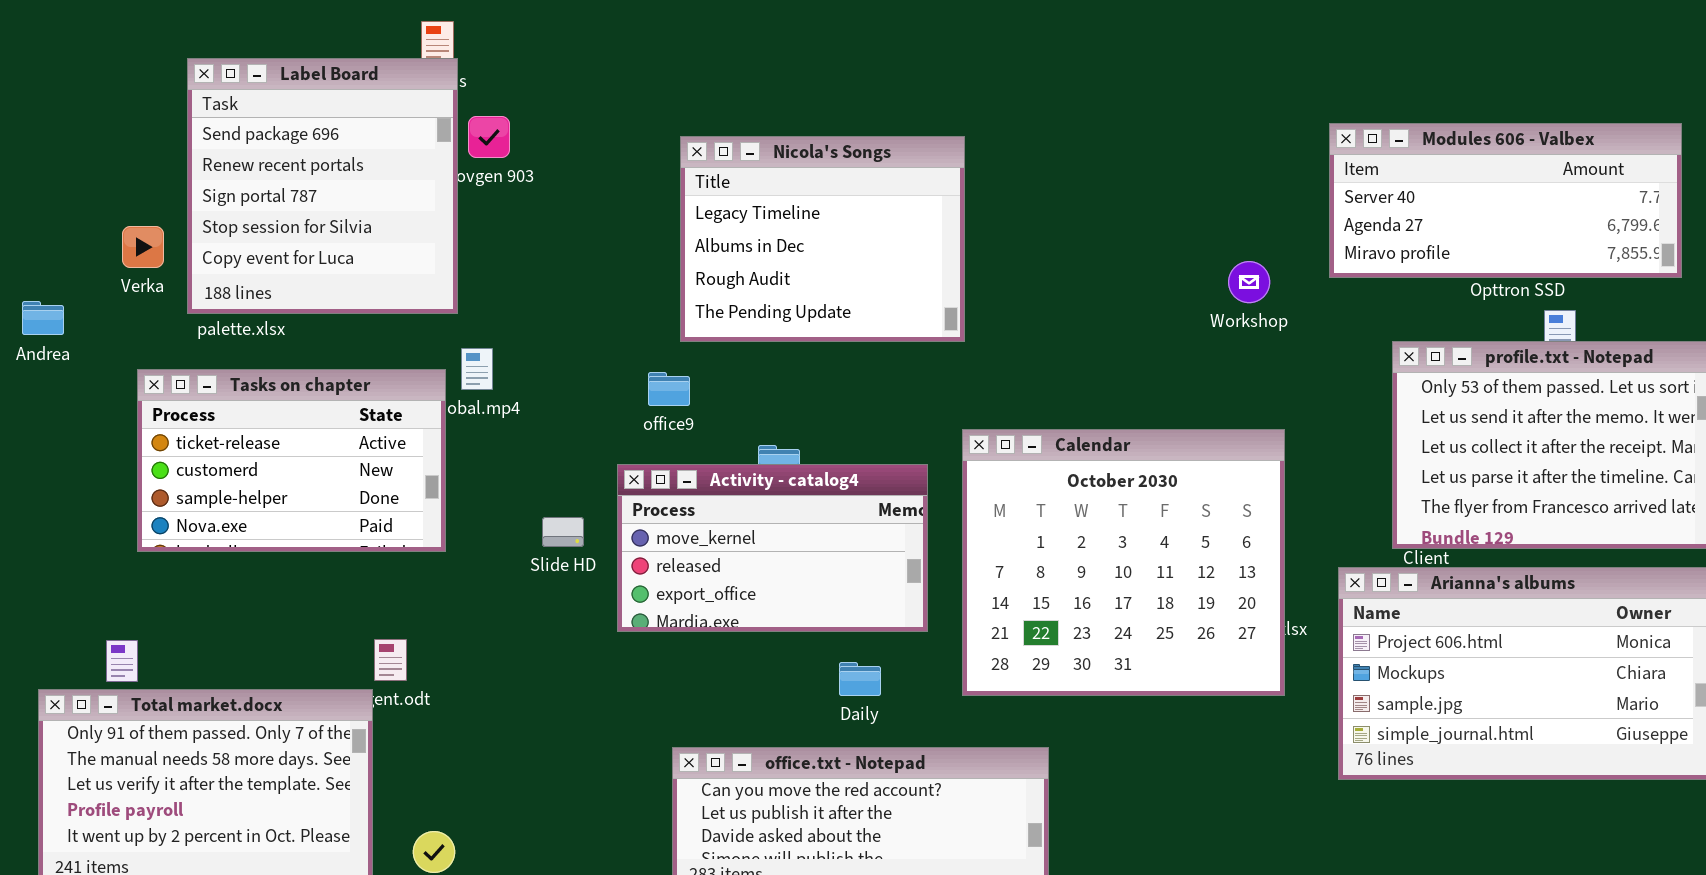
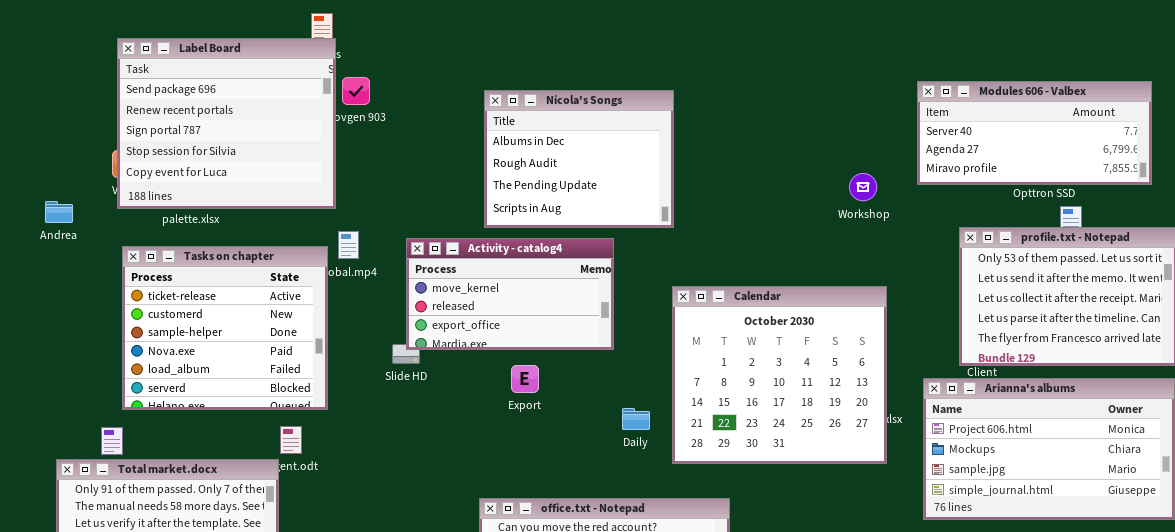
Label Board: [187,58,458,314] -> [117,38,336,209], resized
Nicola's Songs: [680,136,965,342] -> [484,90,674,228], scrolled down 1 row
Tasks on chapter: [137,369,446,552] -> [122,246,328,410], resized
Activity - catalog4: [617,464,928,632] -> [406,238,614,350], moved
Daily: [839,662,881,696] -> [622,408,650,430], moved

